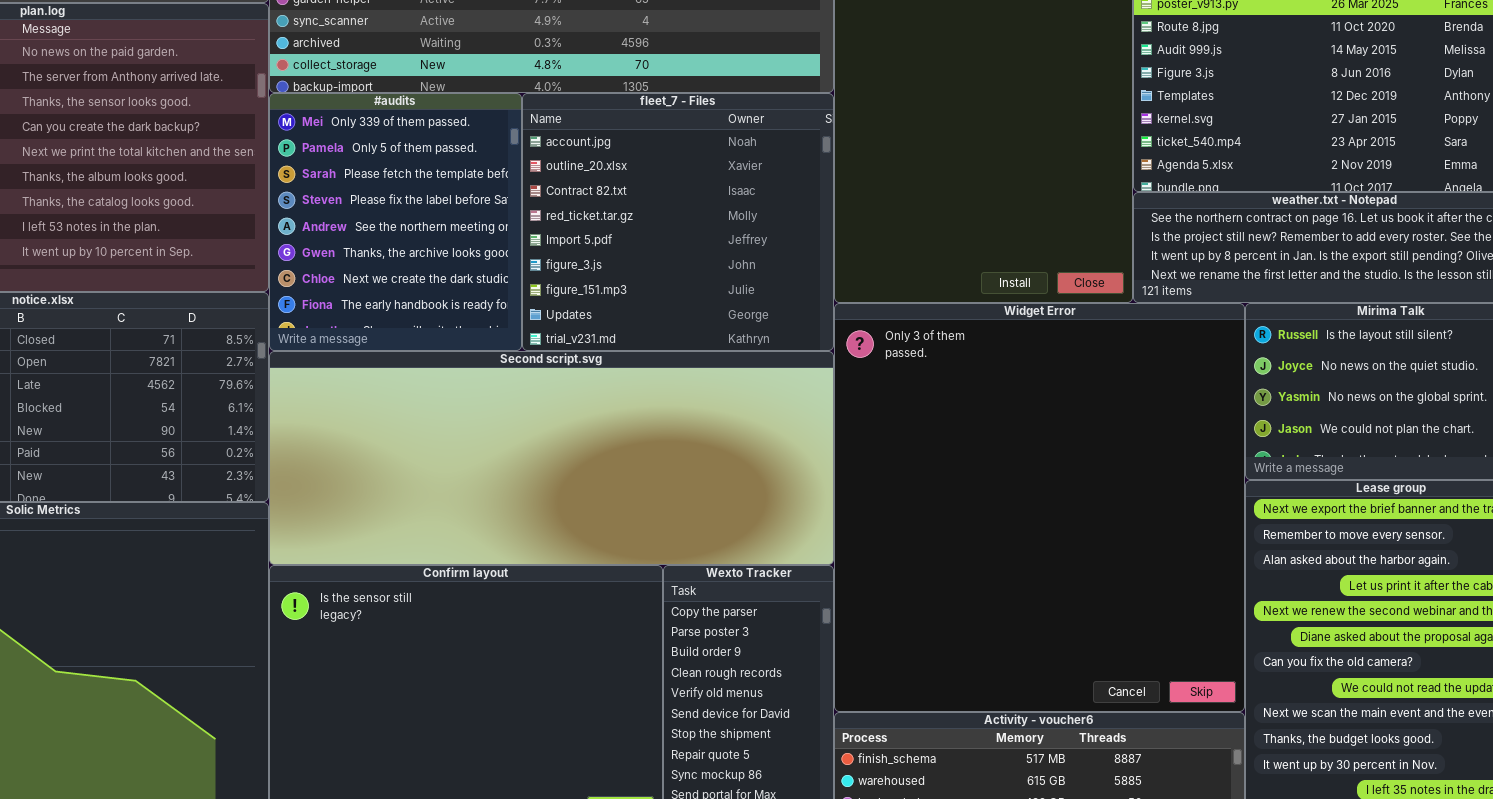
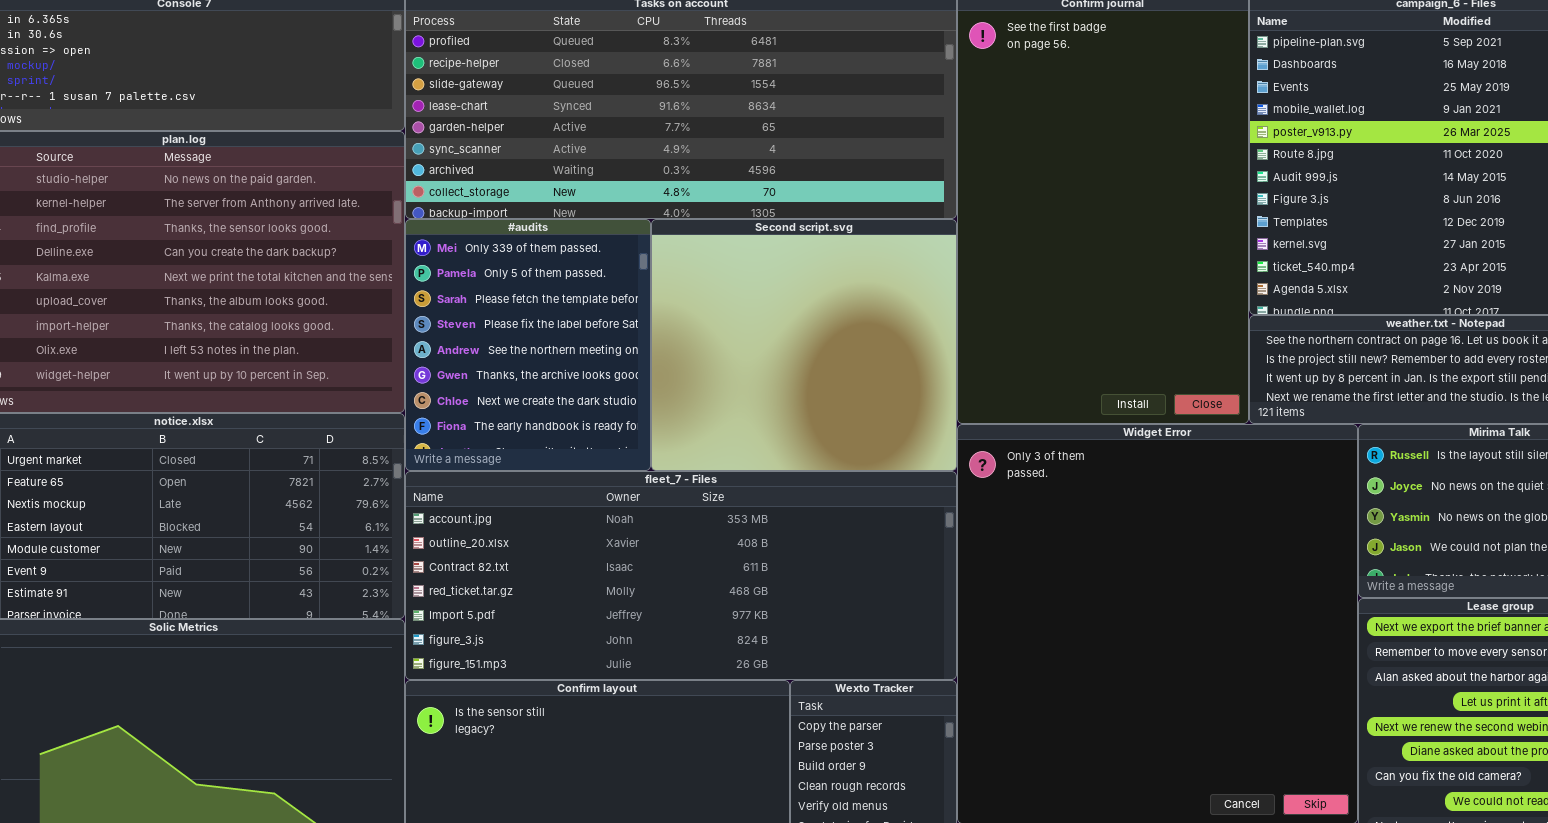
fleet_7 - Files: [522,93,834,351] -> [405,471,957,680], moved, resized
Second script.svg: [269,351,834,565] -> [651,219,957,471], moved, resized

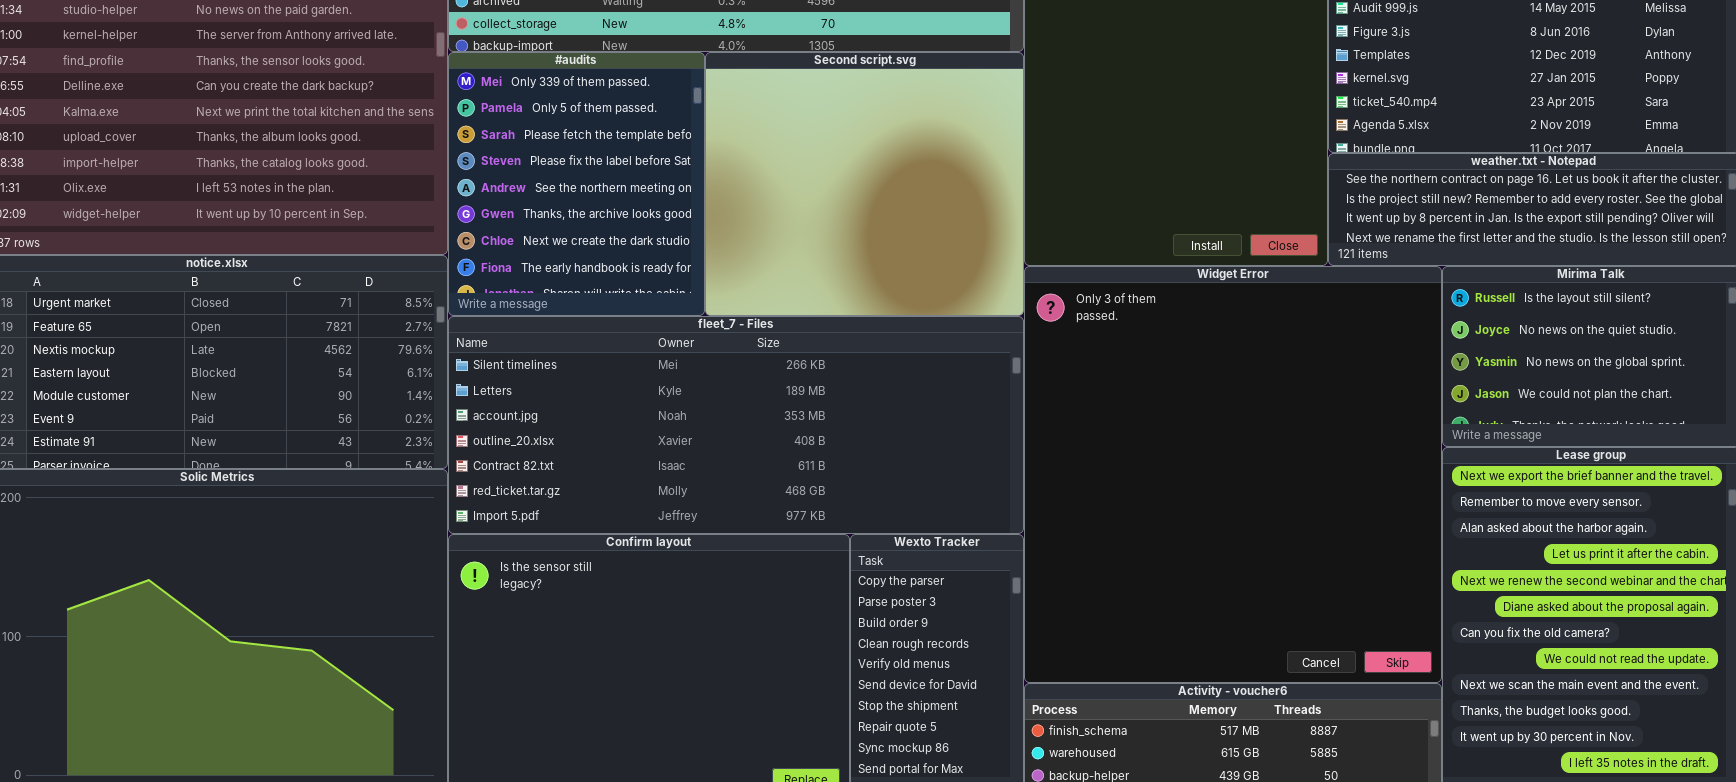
fleet_7 - Files: [405,471,957,680] -> [448,316,1024,534], scrolled up 2 rows

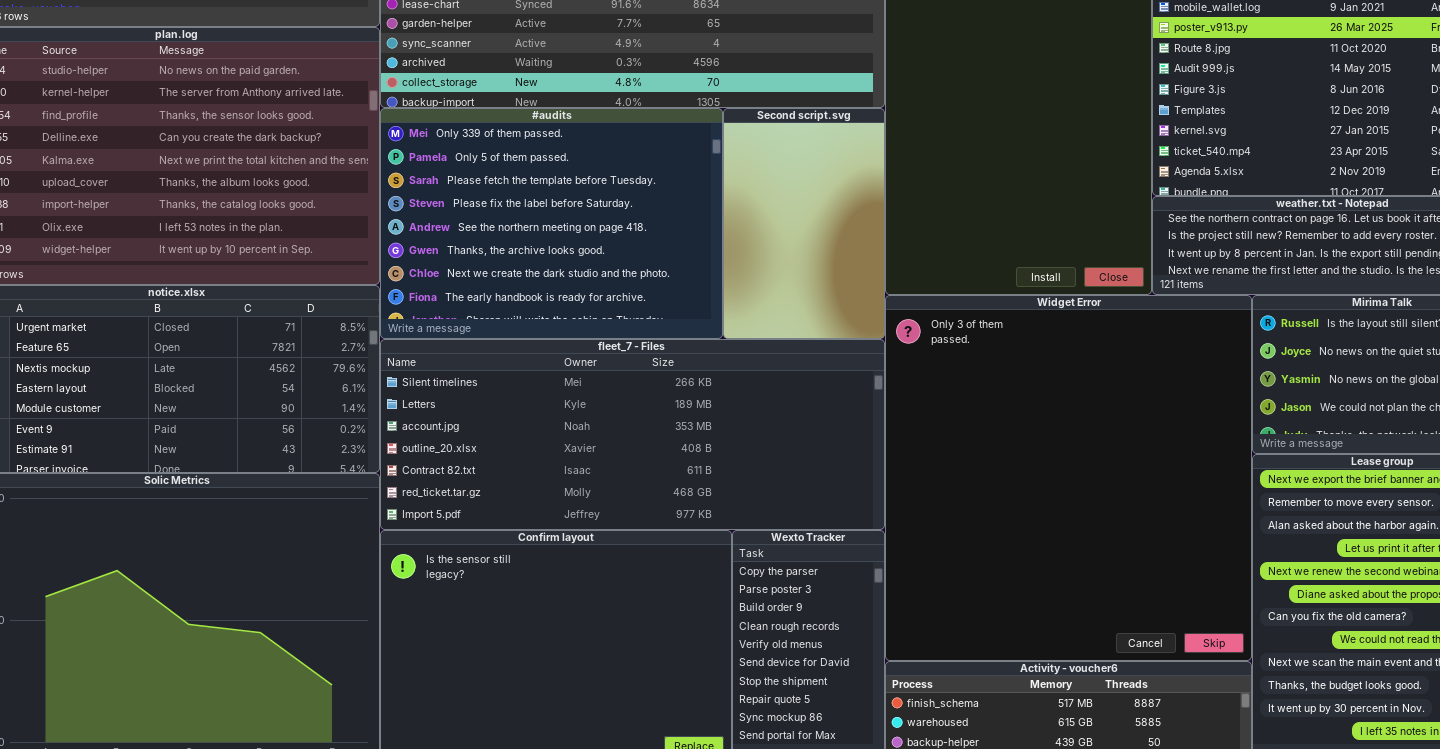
#audits: [448,52,705,316] -> [380,108,723,339], resized
Second script.svg: [705,52,1024,316] -> [723,108,885,339], resized

